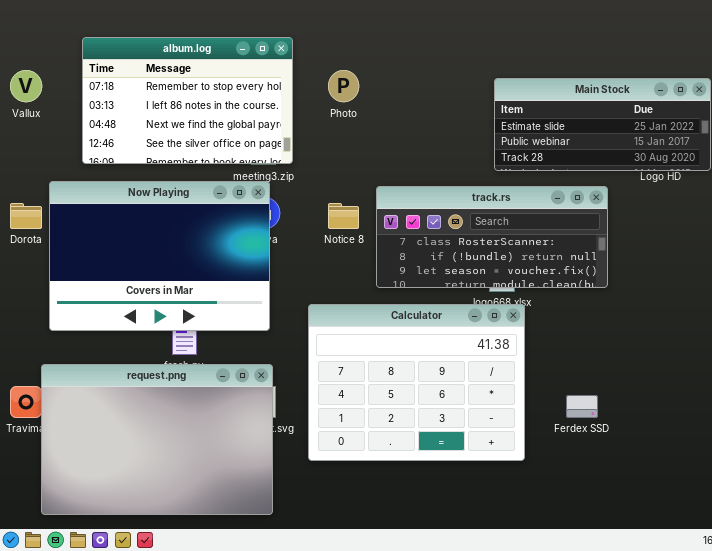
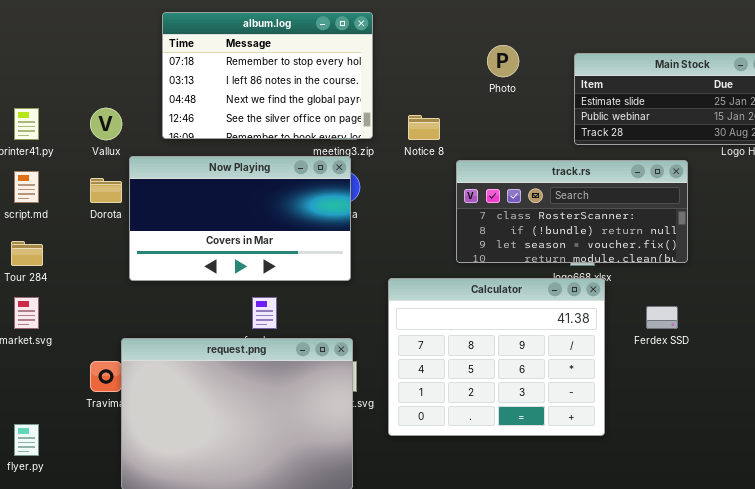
Vallux: [10,70,42,102] -> [90,108,122,140], moved
Photo: [328,70,359,102] -> [487,45,519,77], moved
Now Playing: [49,181,270,331] -> [129,156,351,281], resized
Notice 8: [328,203,359,229] -> [408,115,440,140], moved
Ferdex SSD: [566,395,598,418] -> [646,306,678,329], moved

